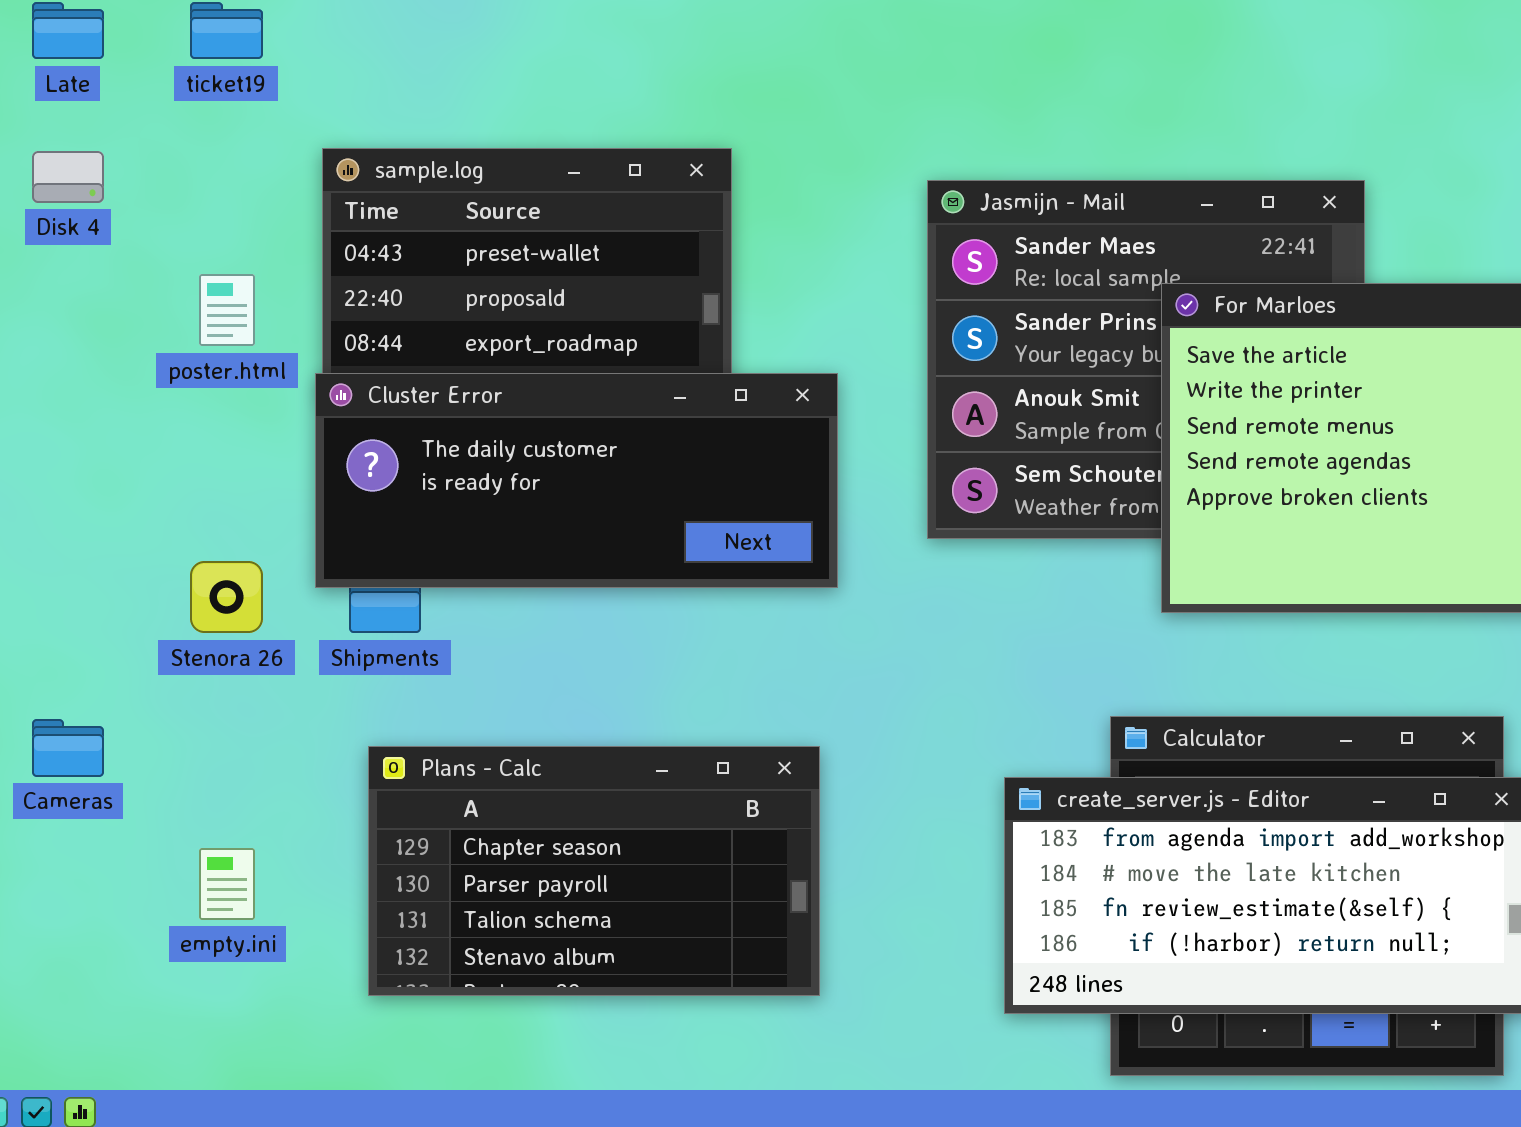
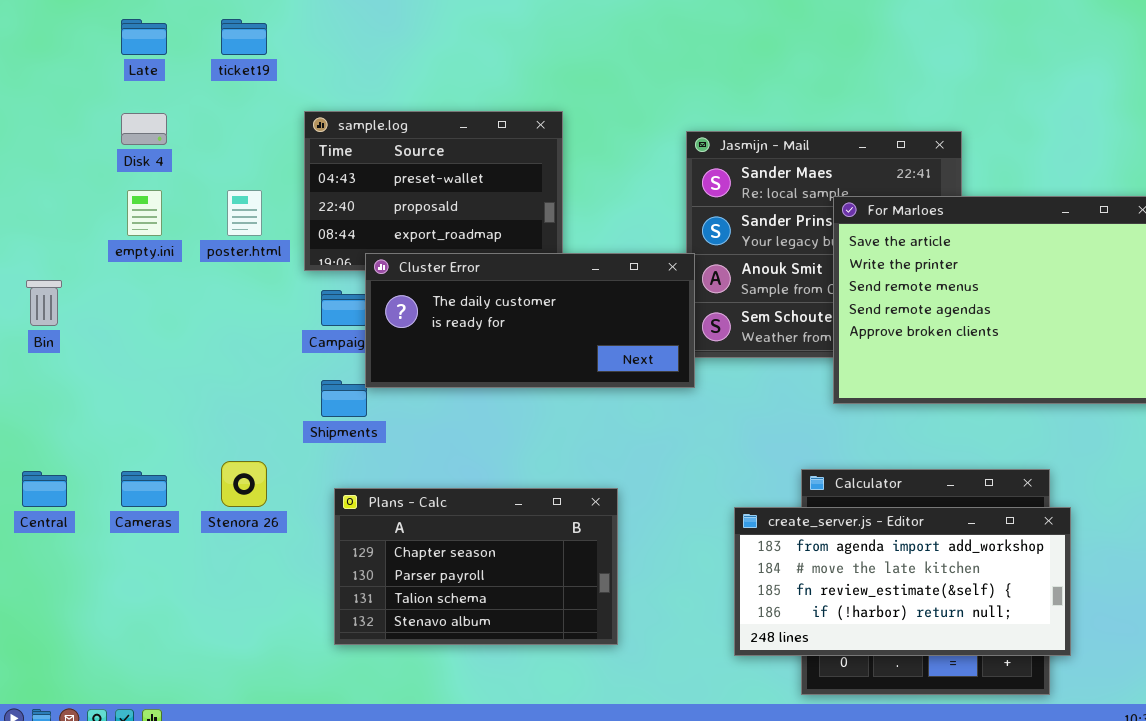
Cluster Error: [315,373,838,588] -> [365,253,695,388], moved
Stenora 26: [190,561,263,633] -> [221,461,267,507], moved
empty.ini: [199,848,255,920] -> [127,190,162,236], moved

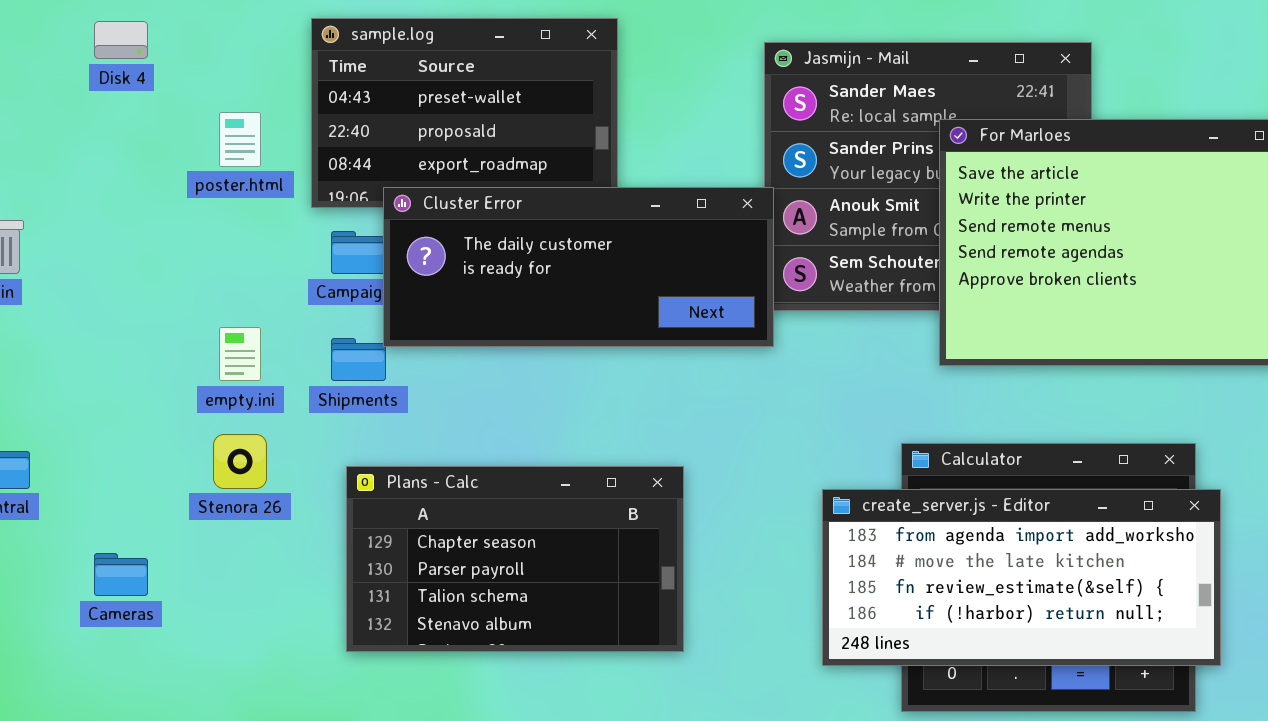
empty.ini: [127,190,162,236] -> [219,327,261,381], moved
Cameras: [121,471,167,507] -> [94,553,148,596], moved

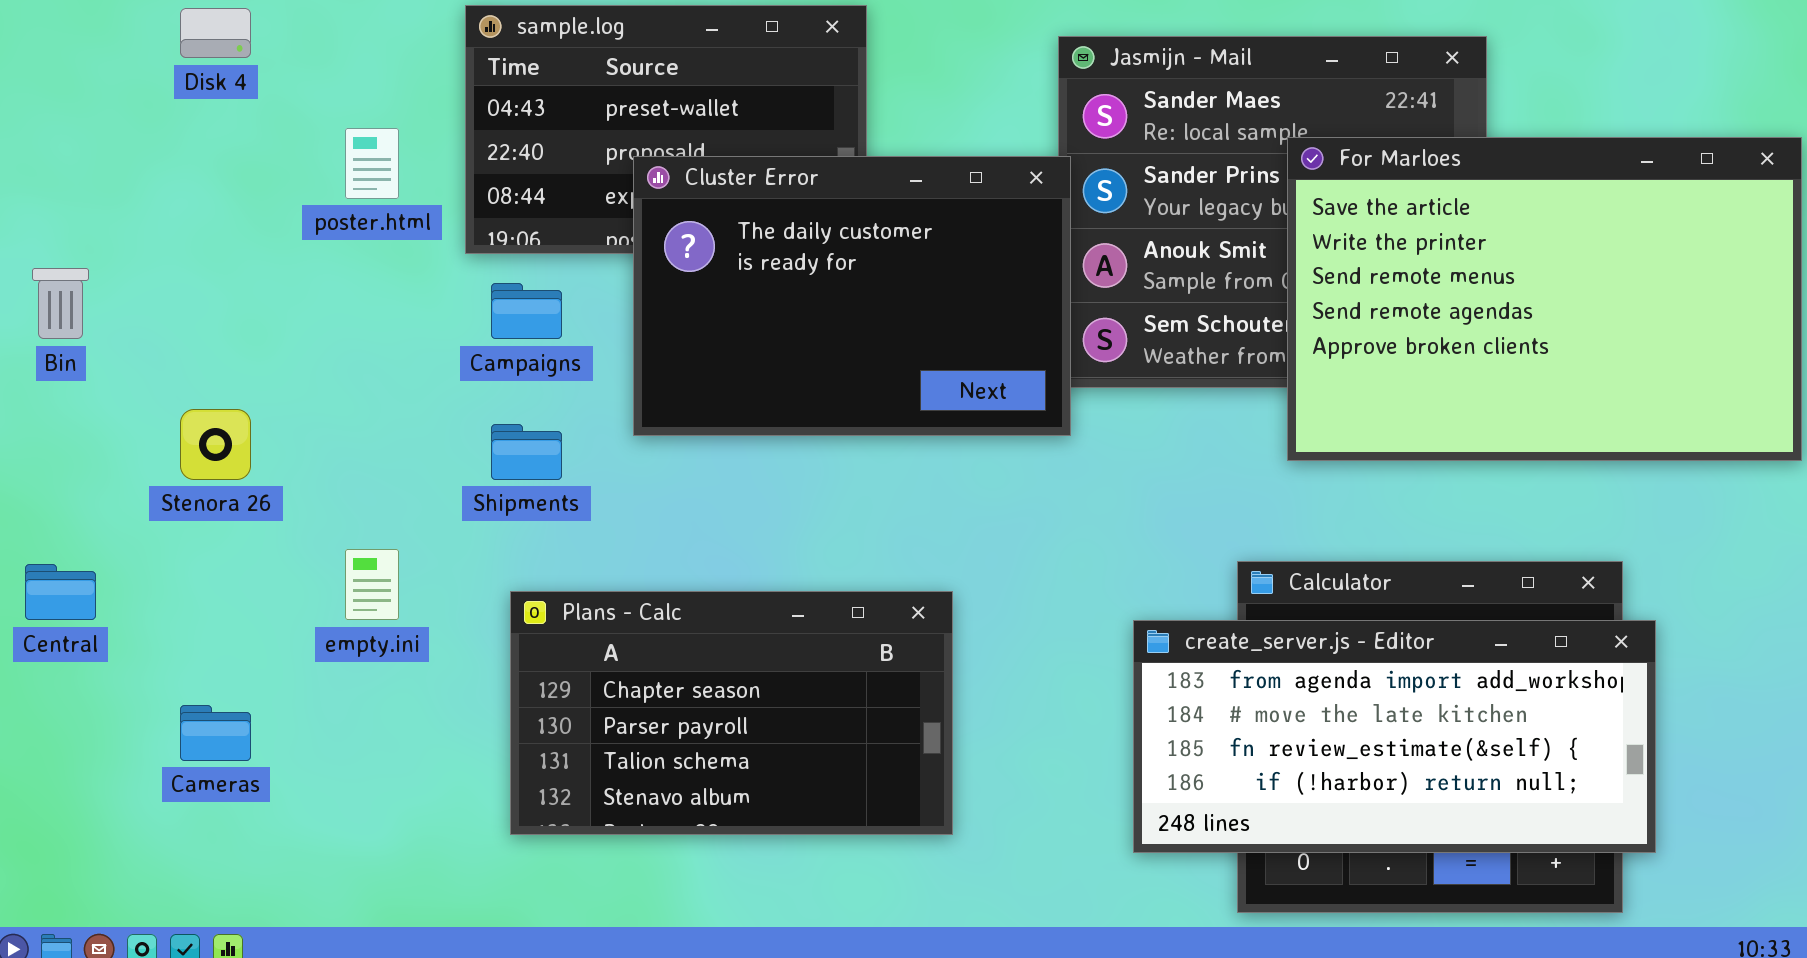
Cluster Error: [383,187,774,347] -> [633,156,1071,436], resized
empty.ini: [219,327,261,381] -> [345,549,399,620], moved
Stenora 26: [213,434,267,489] -> [180,409,251,480], moved

